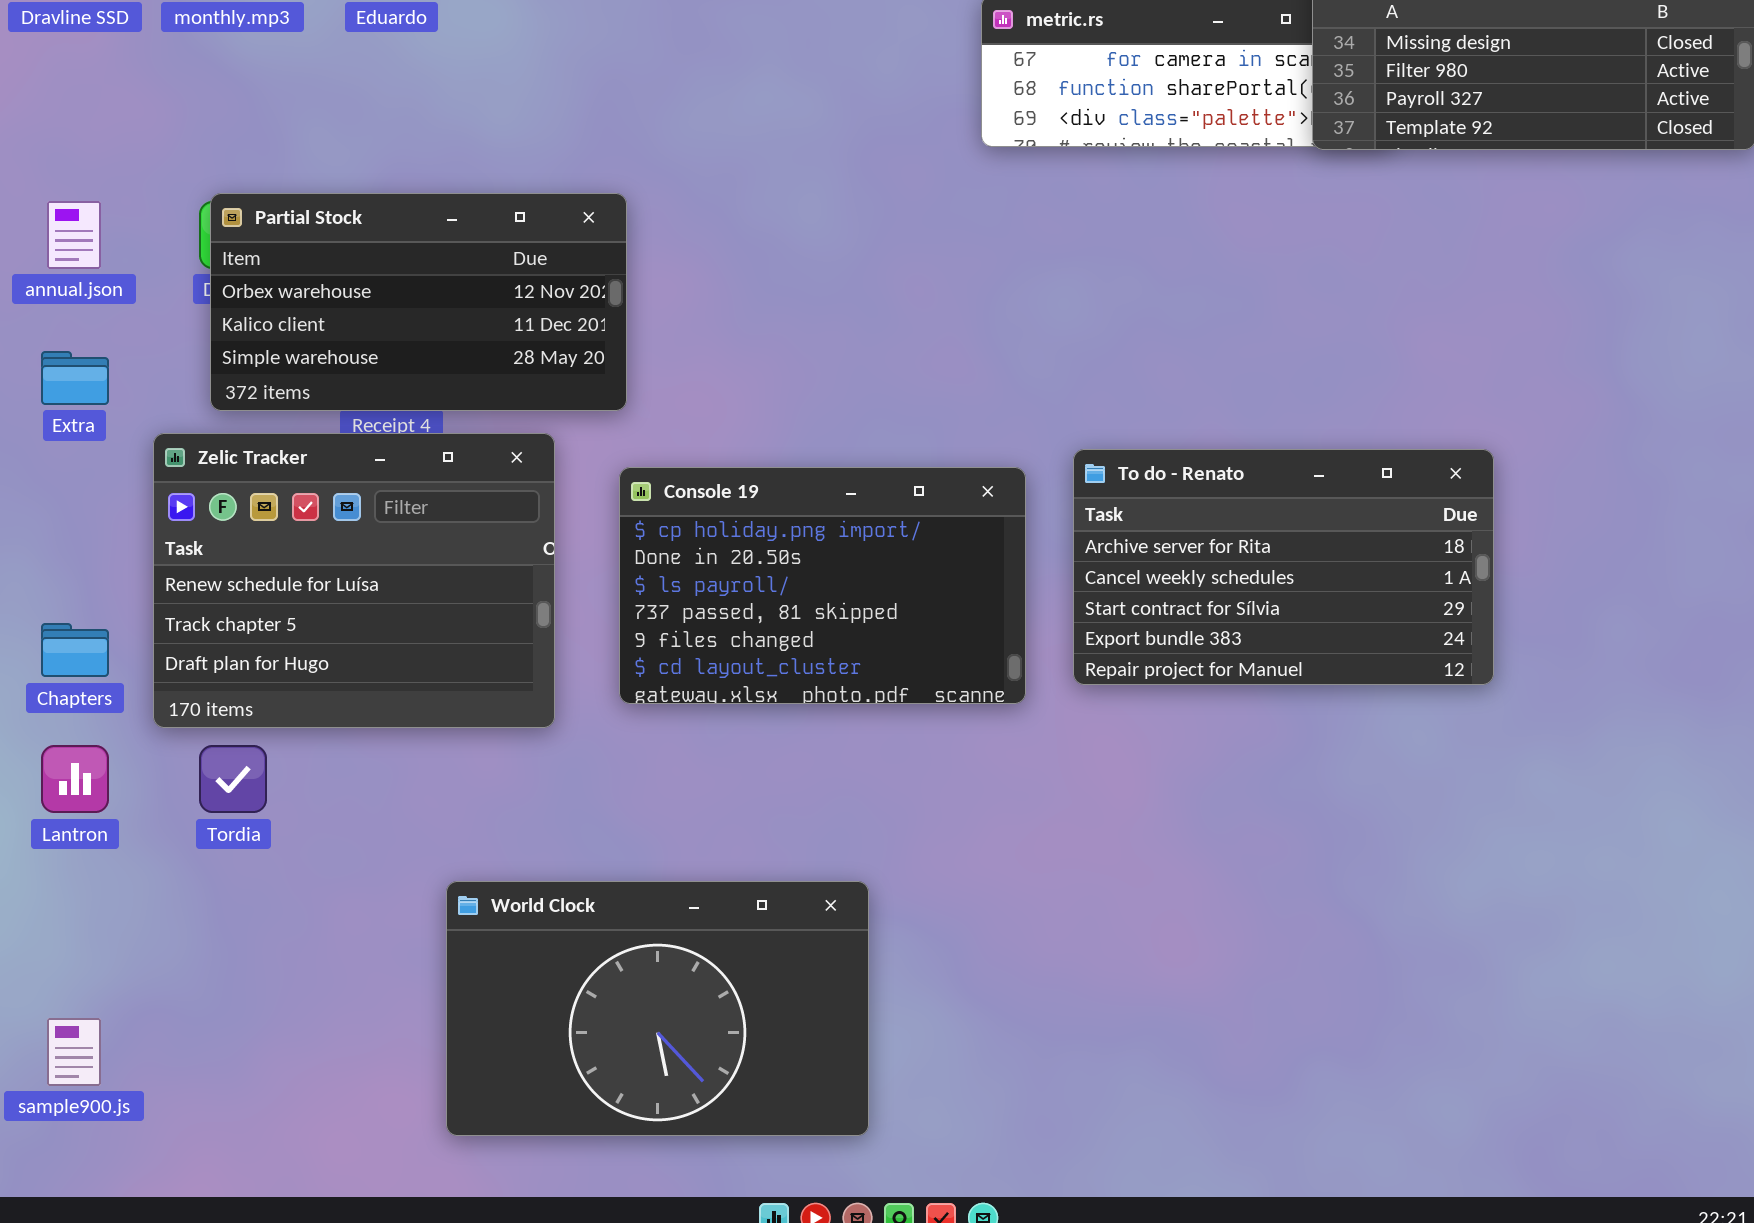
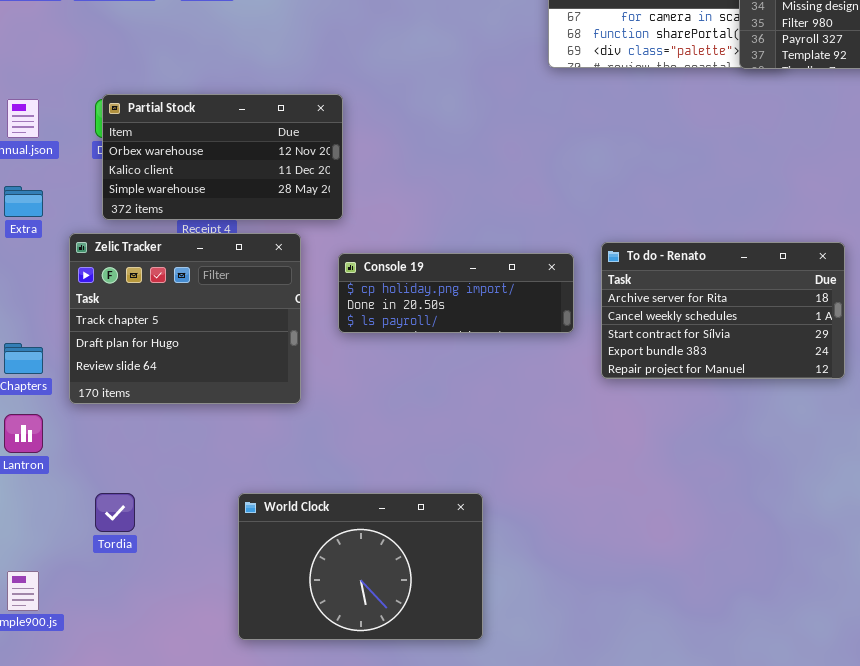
Zelic Tracker: [153,433,555,728] -> [69,233,301,404], scrolled down 1 row
Console 19: [619,467,1026,704] -> [338,253,574,333], resized
Tordia: [199,745,267,813] -> [95,493,135,532], moved

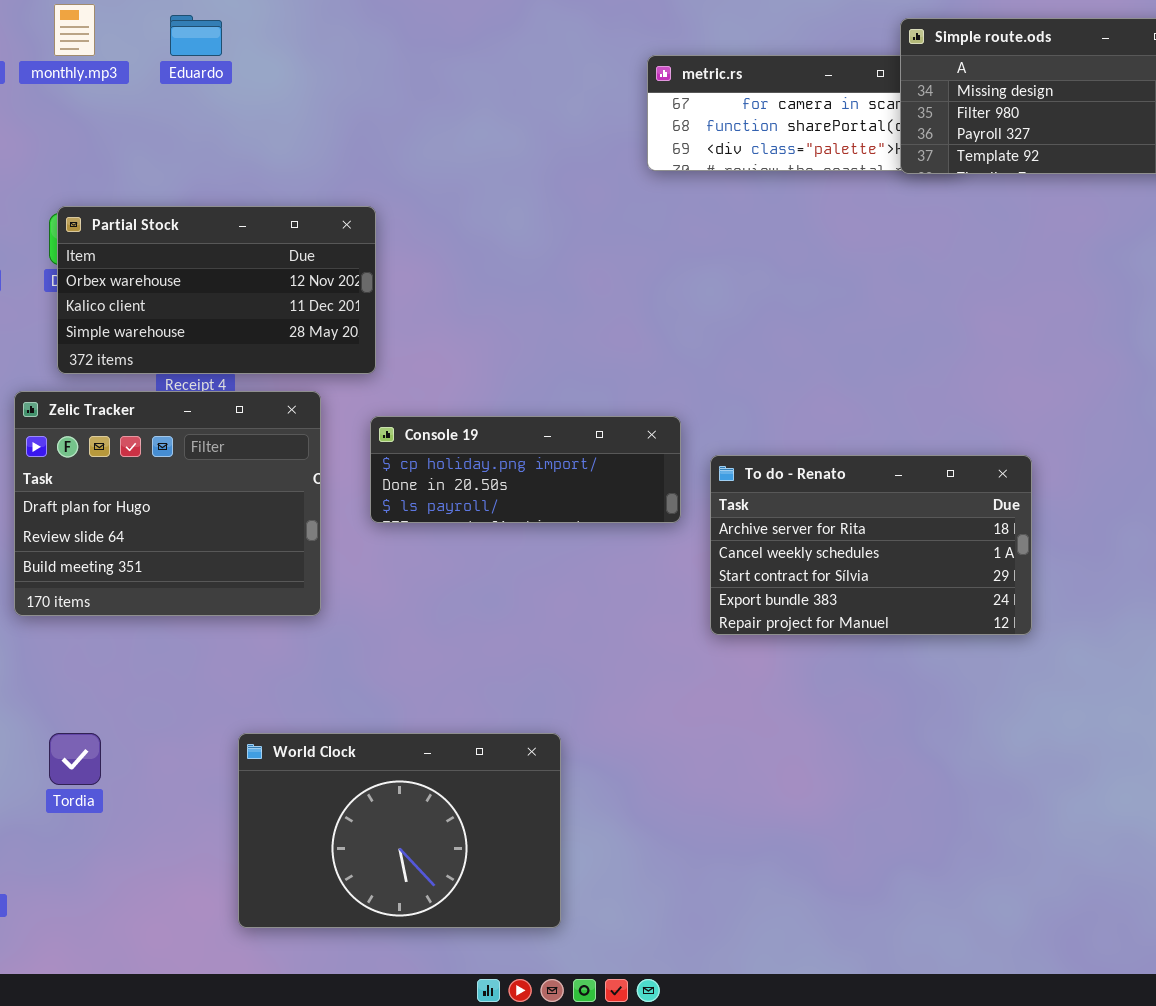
Zelic Tracker: [69,233,301,404] -> [14,391,321,616], scrolled down 1 row
To do - Renato: [601,242,845,379] -> [710,455,1032,635], moved

